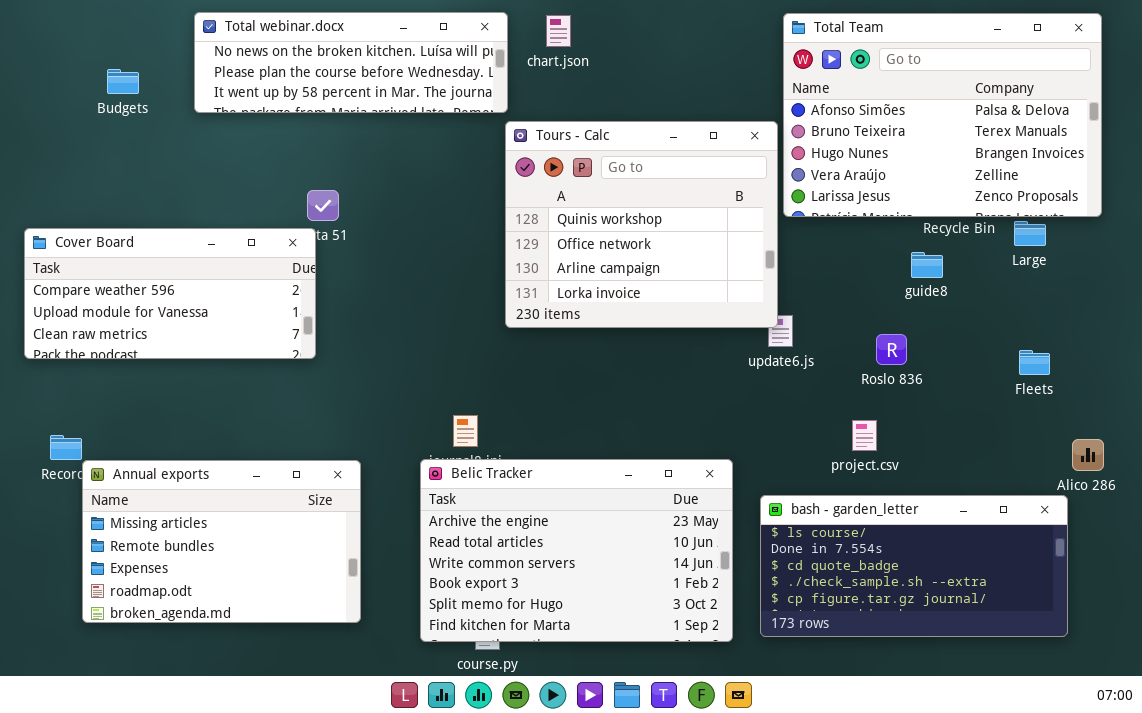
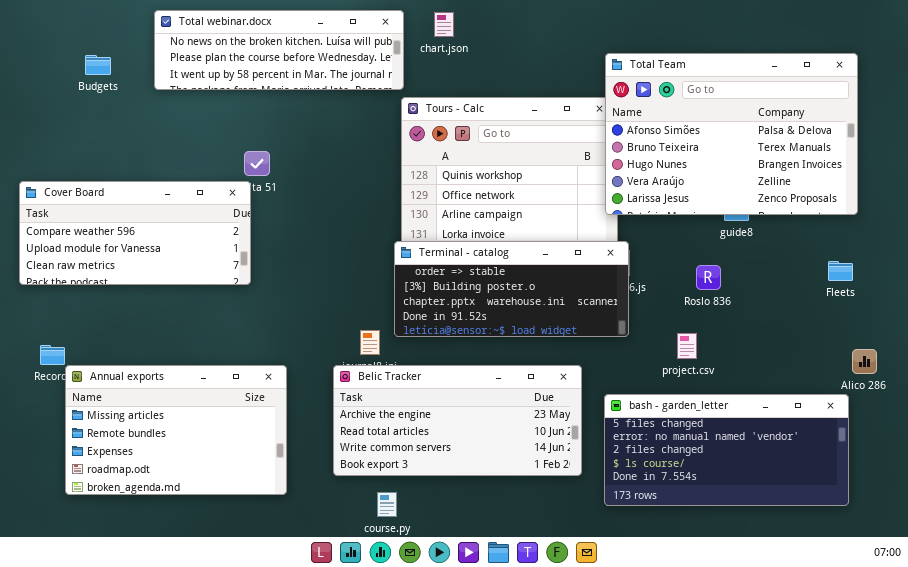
Total Team: [783,13,1102,217] -> [605,53,858,215], moved
Terminal - catalog: none -> [394,241,629,337], opened
Fleets: [1019,350,1050,375] -> [828,261,853,281], moved
Belic Tracker: [420,459,733,642] -> [333,365,582,476], resized
bash - garden_letter: [760,495,1068,637] -> [604,394,849,506], scrolled up 3 rows

